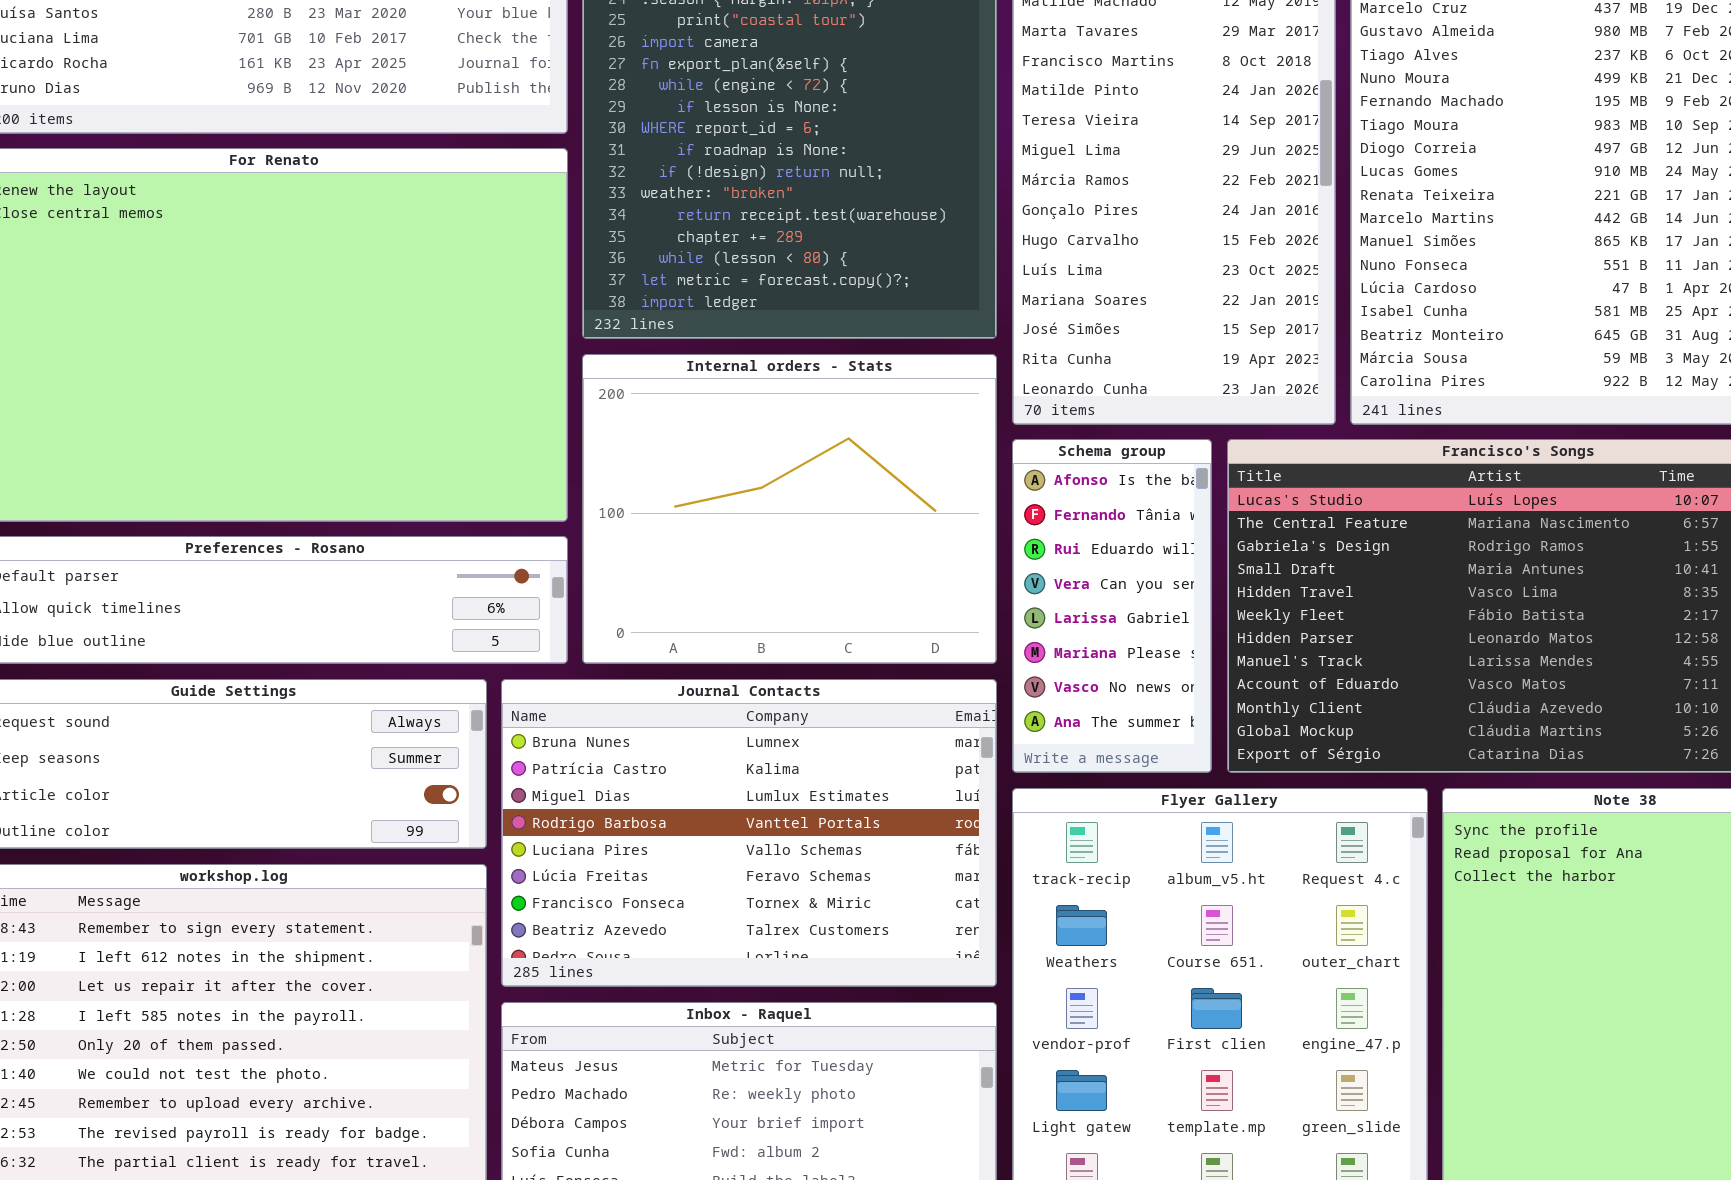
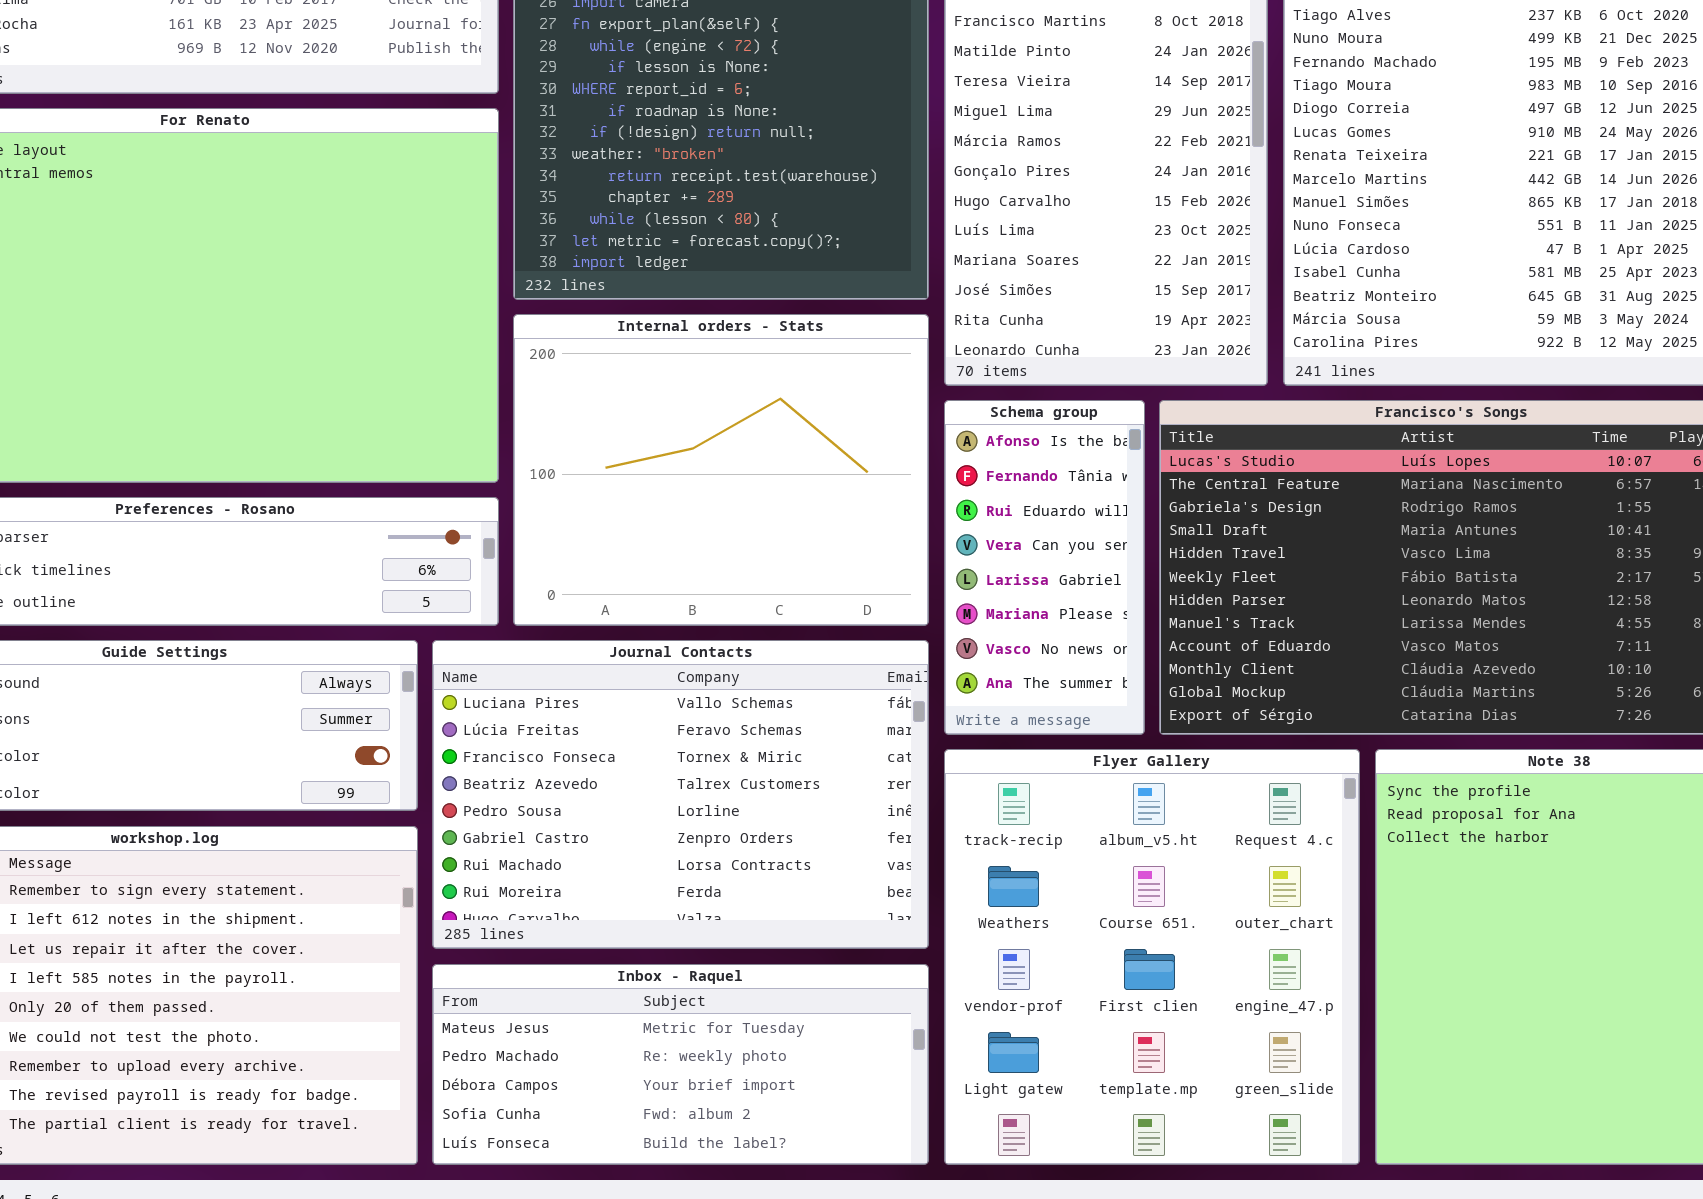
Journal Contacts: [501,679,997,987] -> [432,640,929,949], scrolled down 4 rows

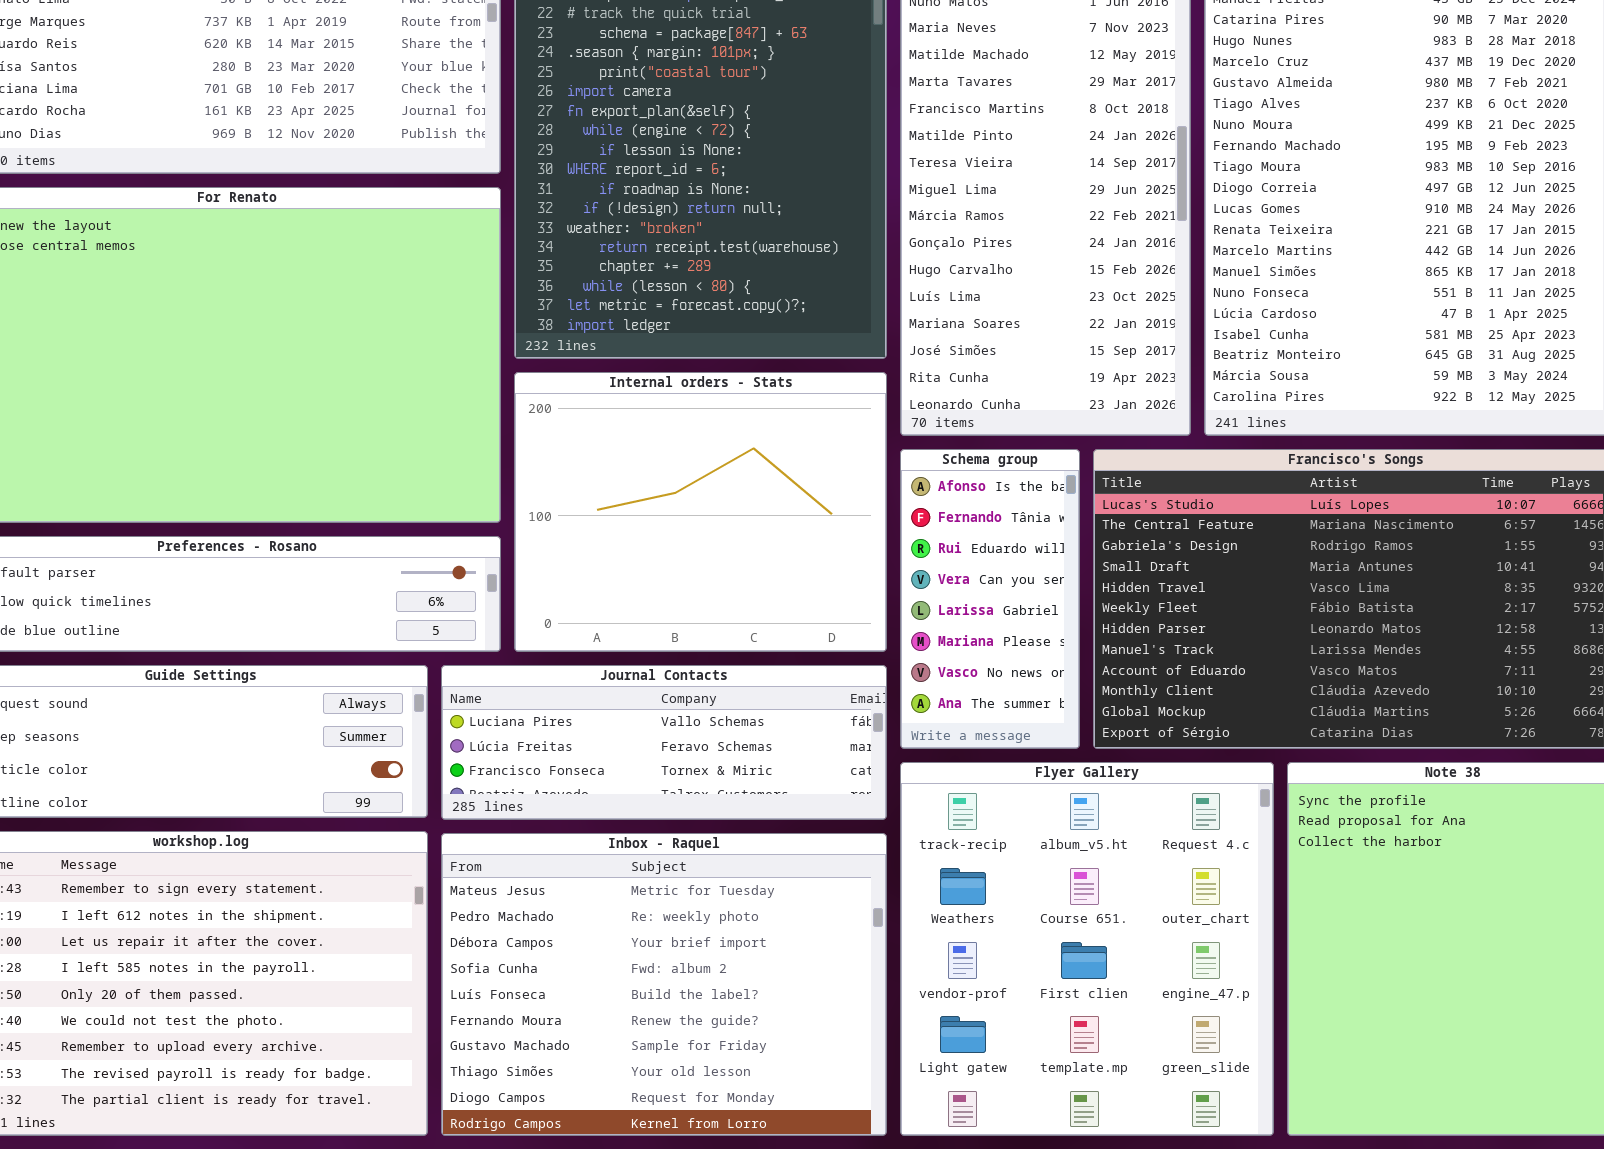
Journal Contacts: [432,640,929,949] -> [441,665,887,820], resized
Inbox - Raquel: [432,964,929,1165] -> [441,833,887,1136], resized

